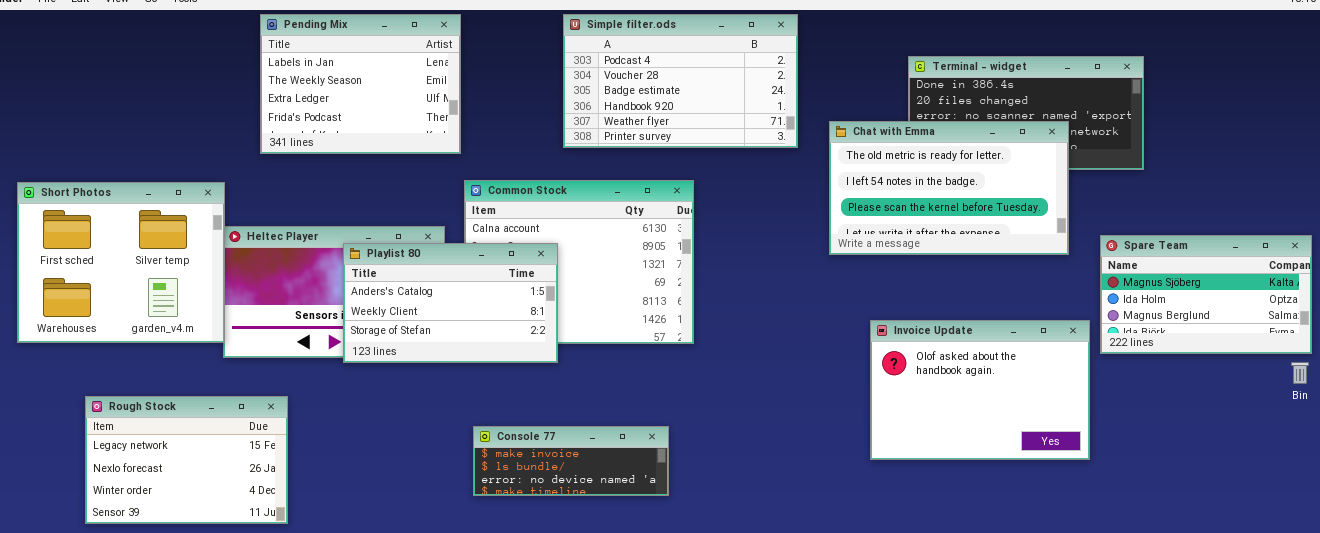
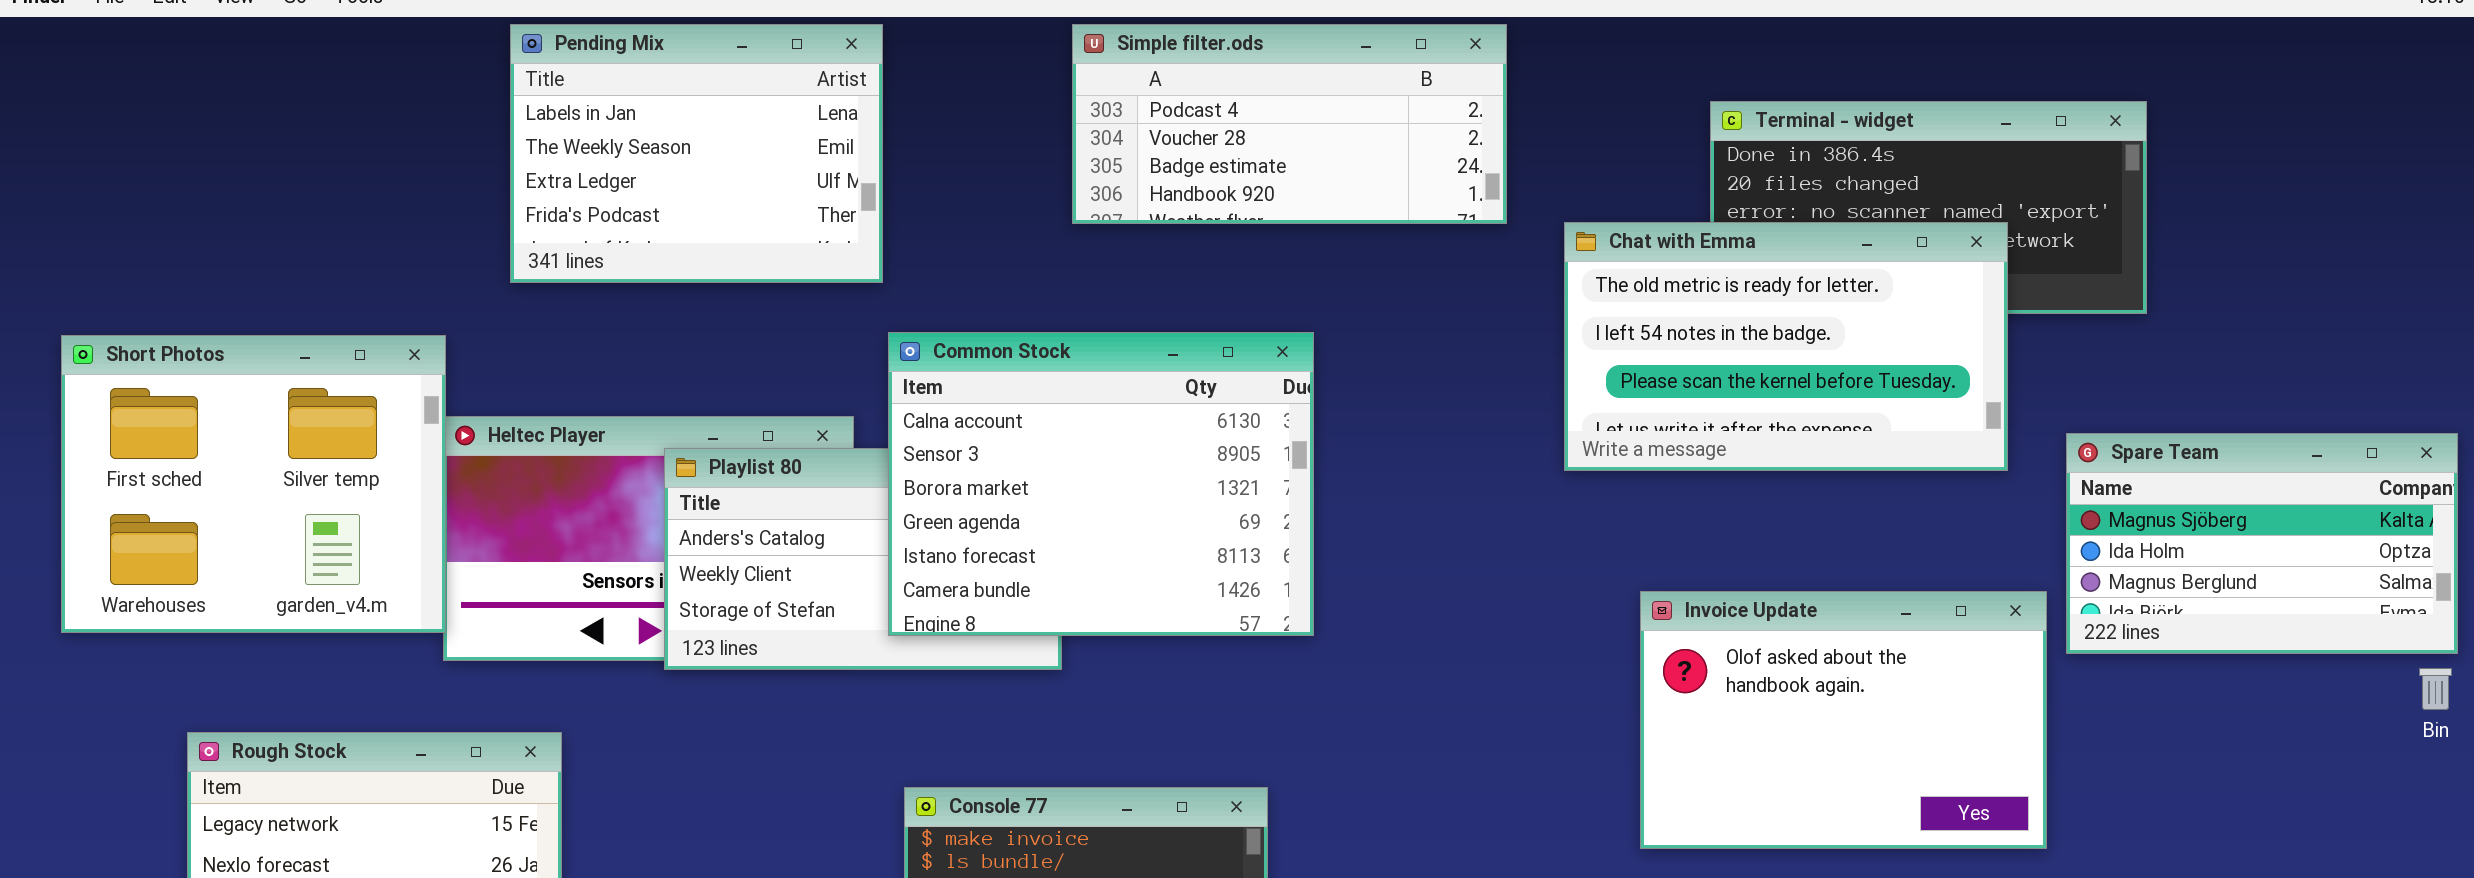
Simple filter.ods: [563,14,798,148] -> [1072,24,1507,224], resized
Common Stock: [464,180,694,344] -> [888,332,1314,636], raised

